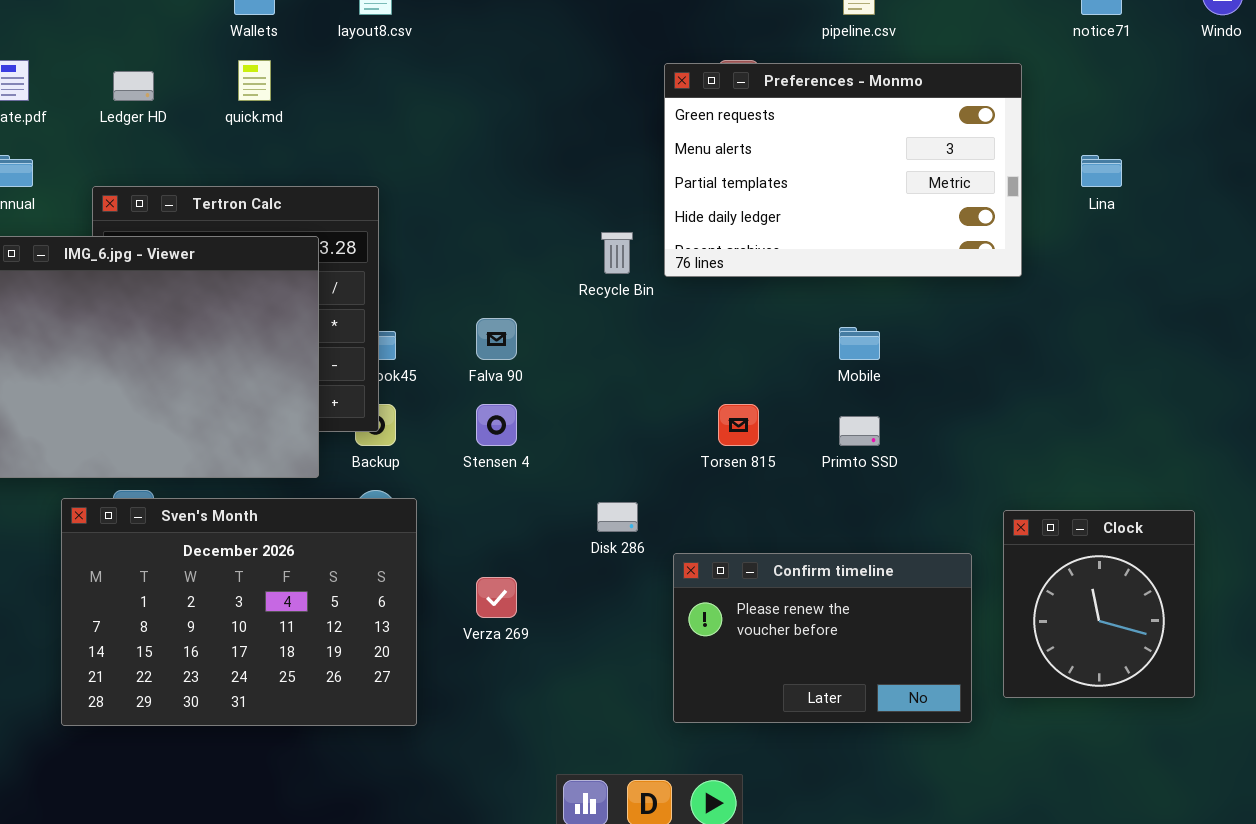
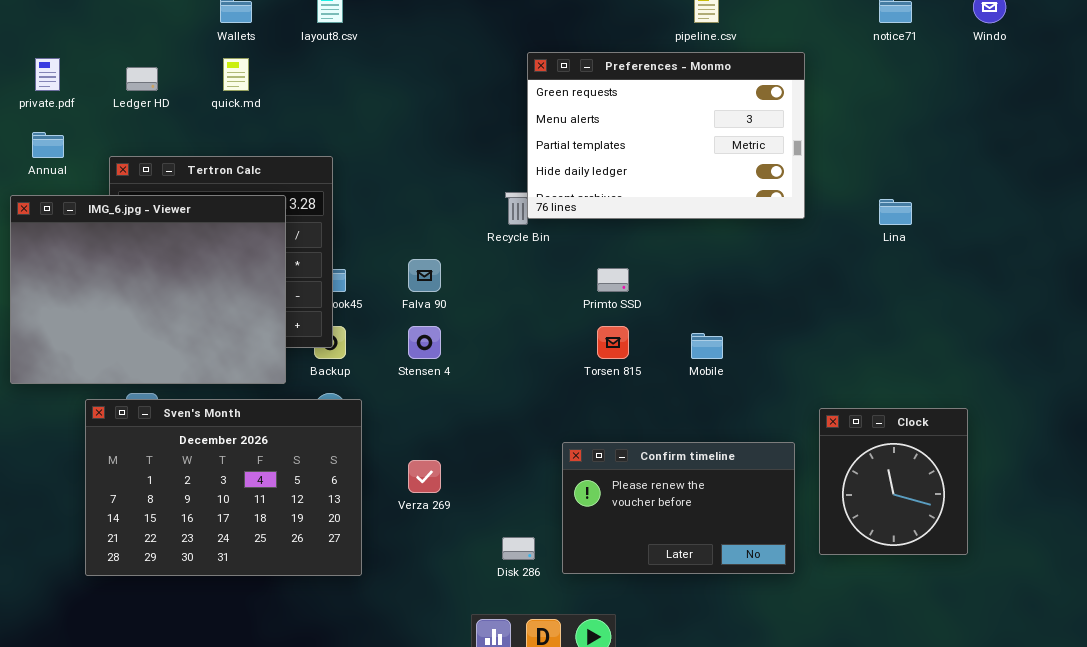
Preferences - Monmo: [664,63,1022,277] -> [527,52,805,219], moved
Lina: [1081,155,1122,187] -> [879,199,912,225], moved
Mobile: [839,327,880,360] -> [691,333,723,359], moved
Primto SSD: [839,416,880,446] -> [597,268,629,292], moved
Disk 286: [597,502,638,532] -> [502,537,535,560], moved

